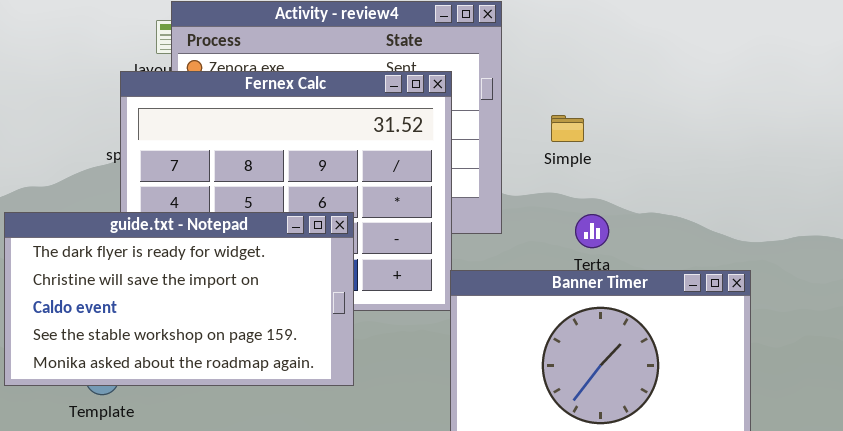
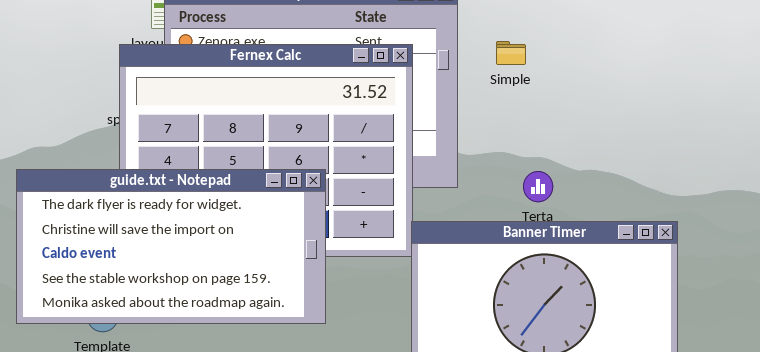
Simple: [551,115,584,142] -> [496,41,526,65], moved

